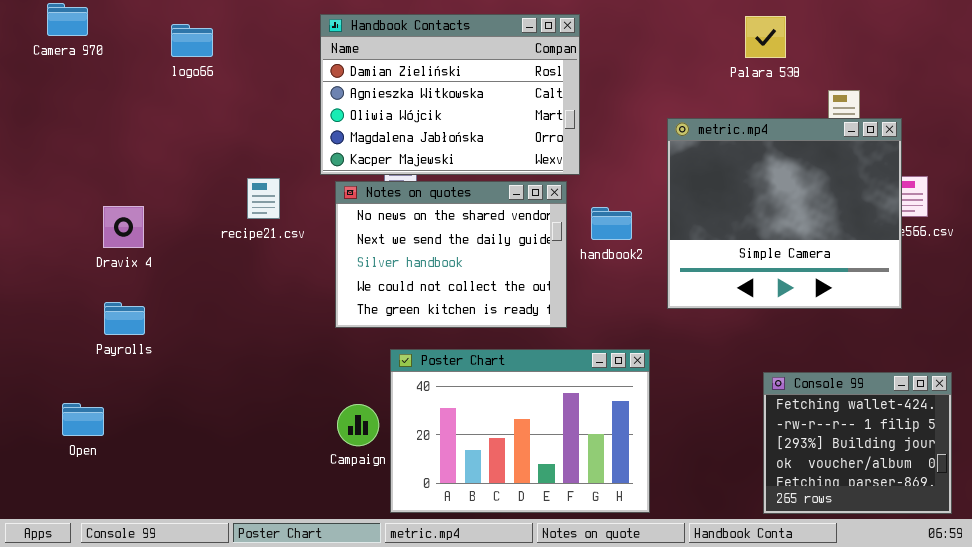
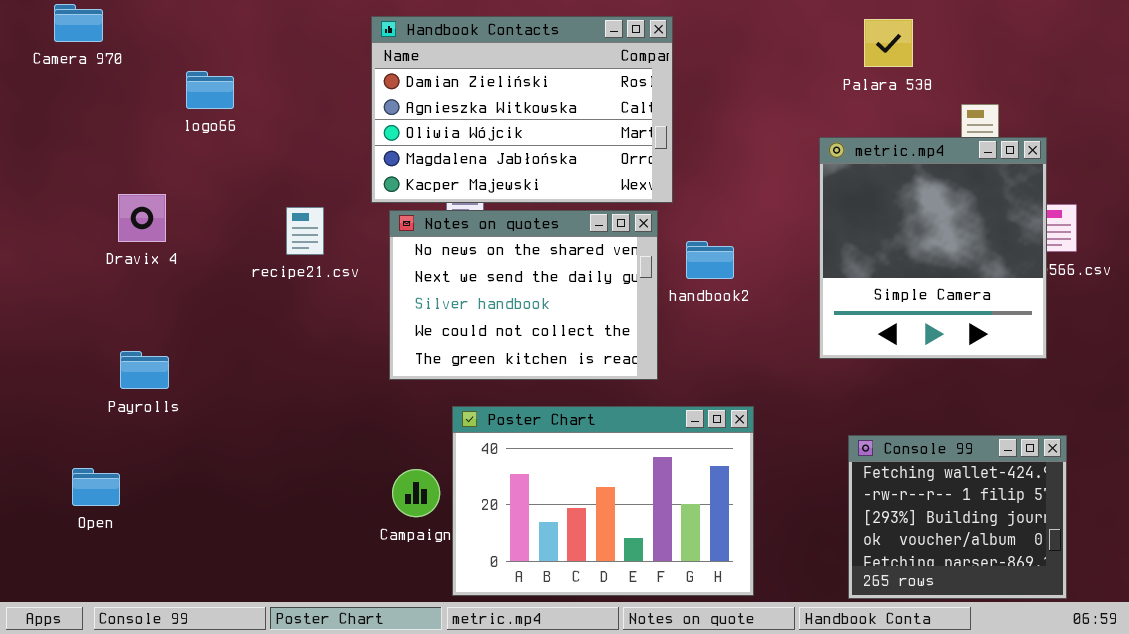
logo66: [171,24,213,57] -> [186,71,234,109], moved
metric.mp4: [667,118,902,309] -> [819,137,1047,359], resized
Dravix 4: [103,206,144,248] -> [118,194,166,242], moved
Console 99: [763,372,952,514] -> [848,435,1067,599], moved

